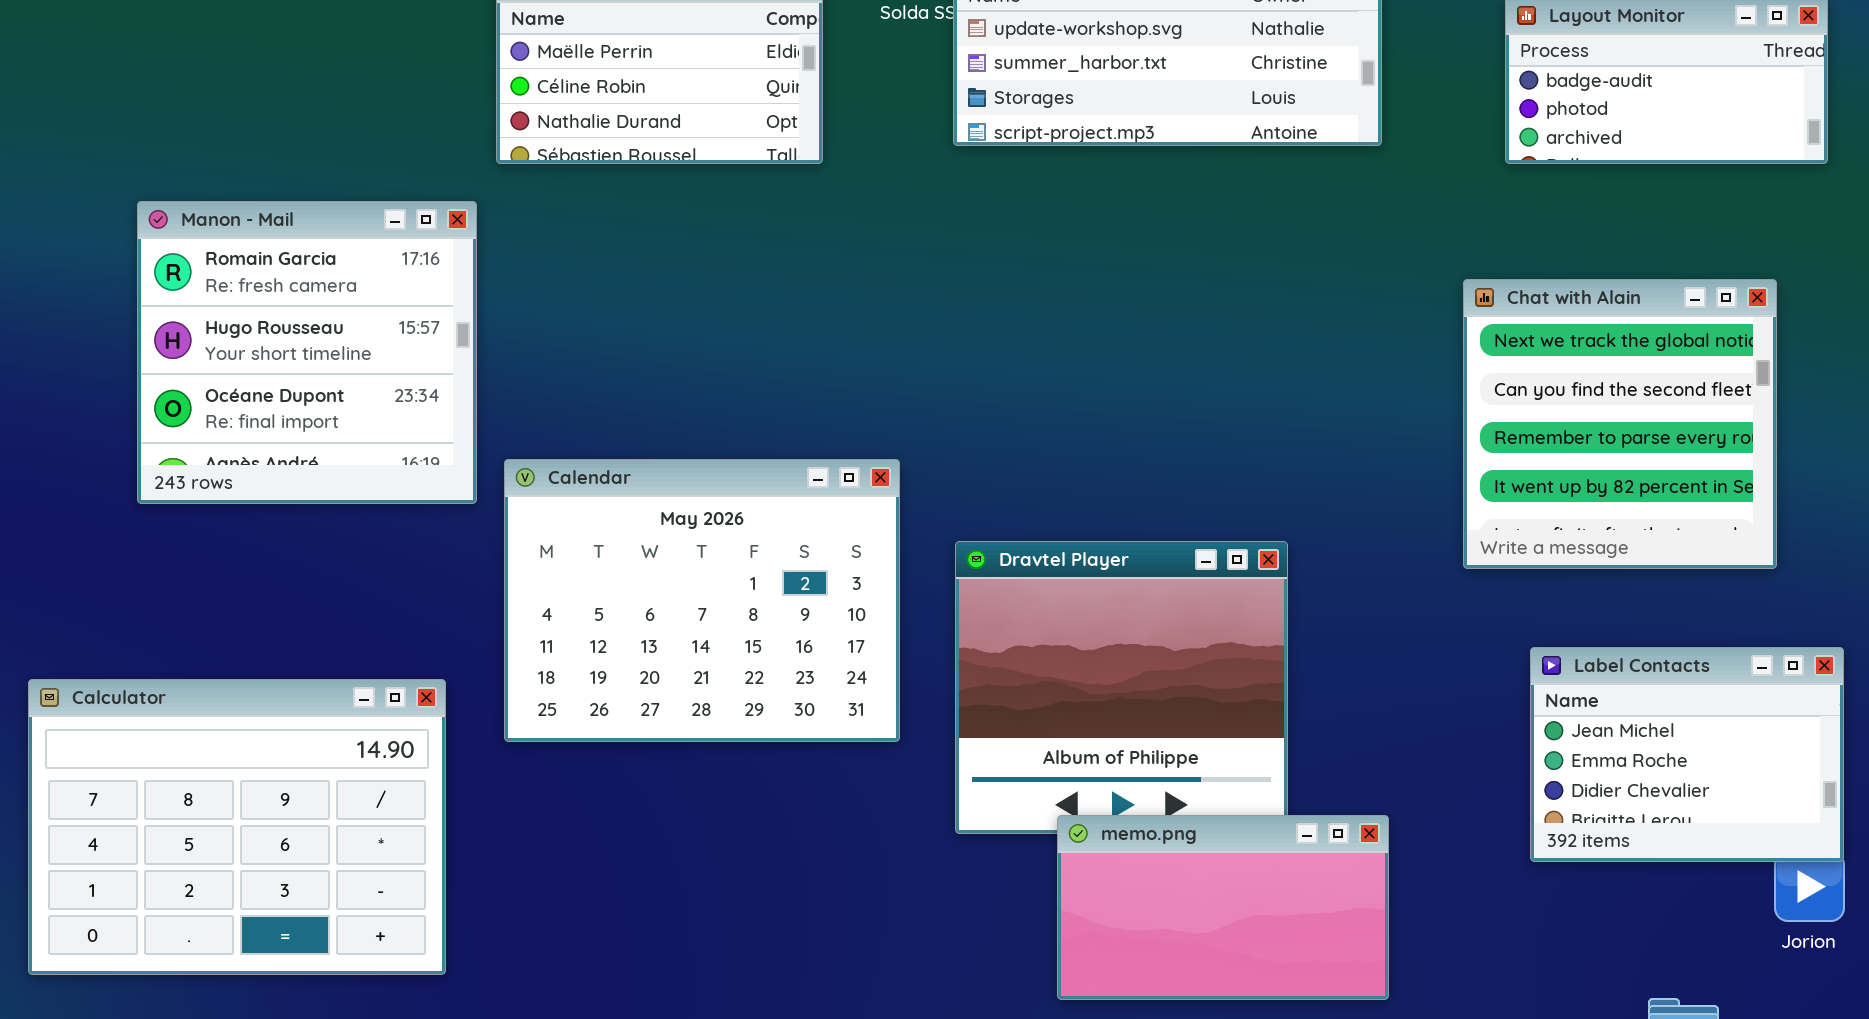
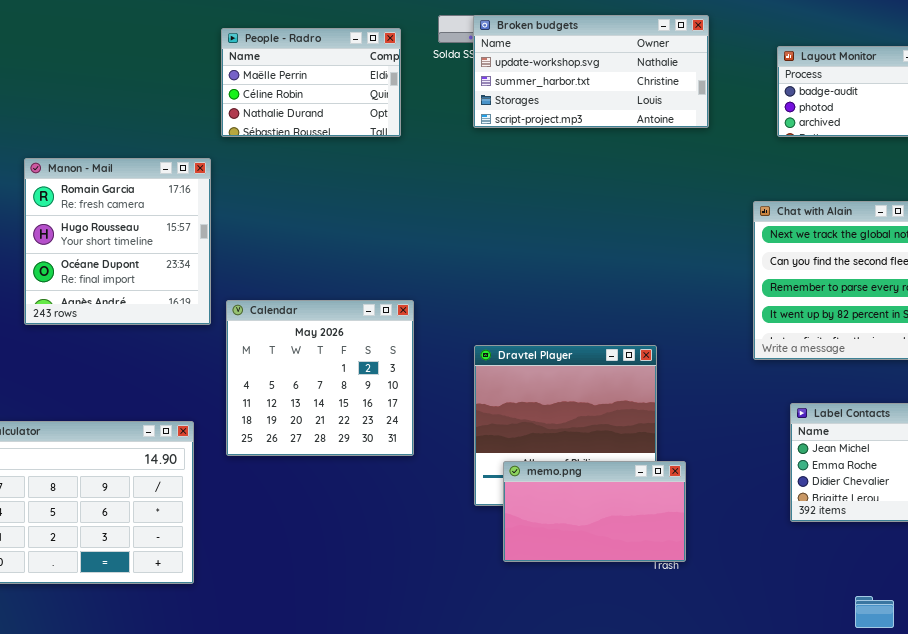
Calendar: [504,459,900,742] -> [226,300,414,456], resized
memo.png: [1057,815,1389,1000] -> [503,461,686,562], moved

